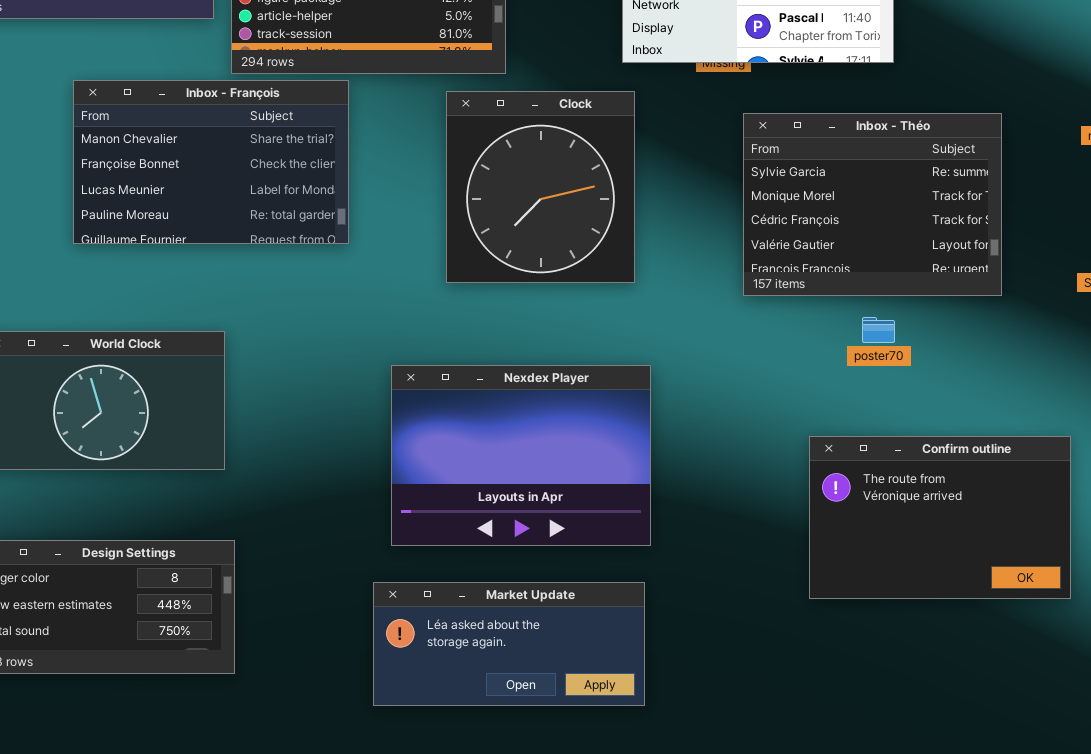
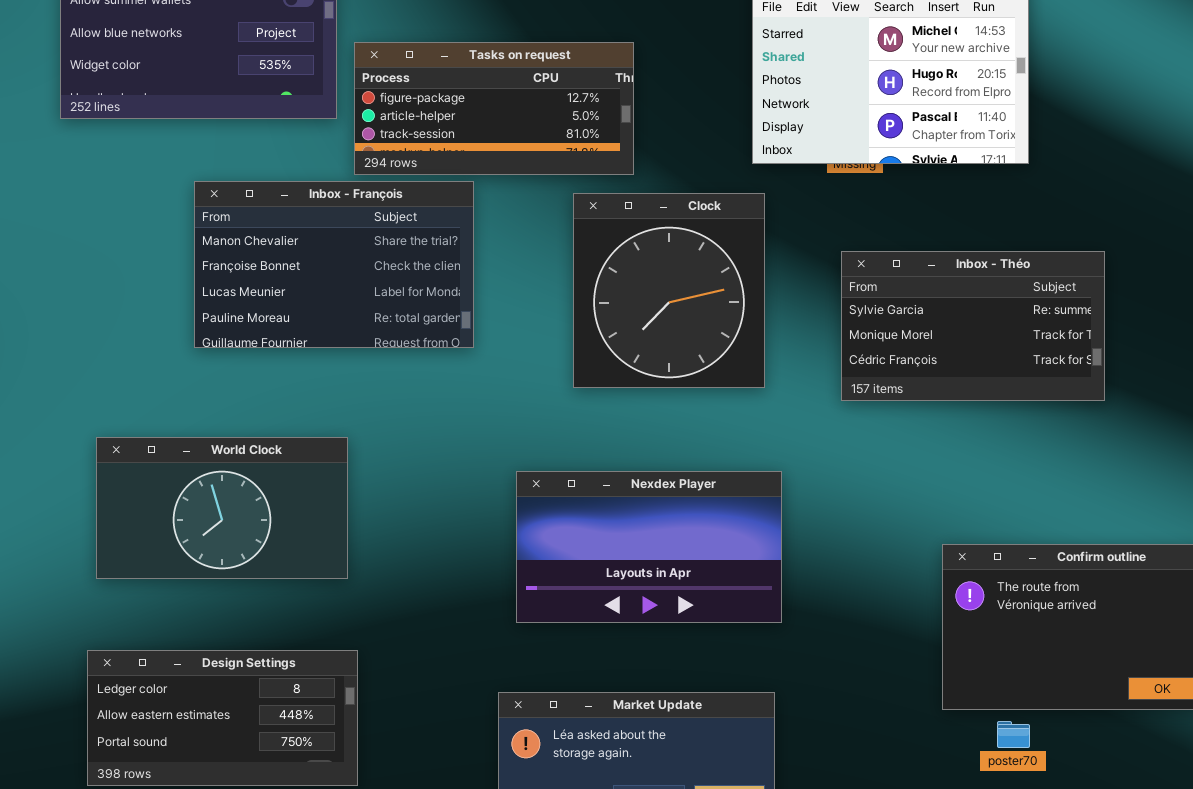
Inbox - Théo: [743,113,1002,296] -> [841,251,1105,401], moved, resized
poster70: [862,317,895,343] -> [997,721,1030,748], moved
Nexdex Player: [391,365,651,546] -> [516,471,782,623], resized

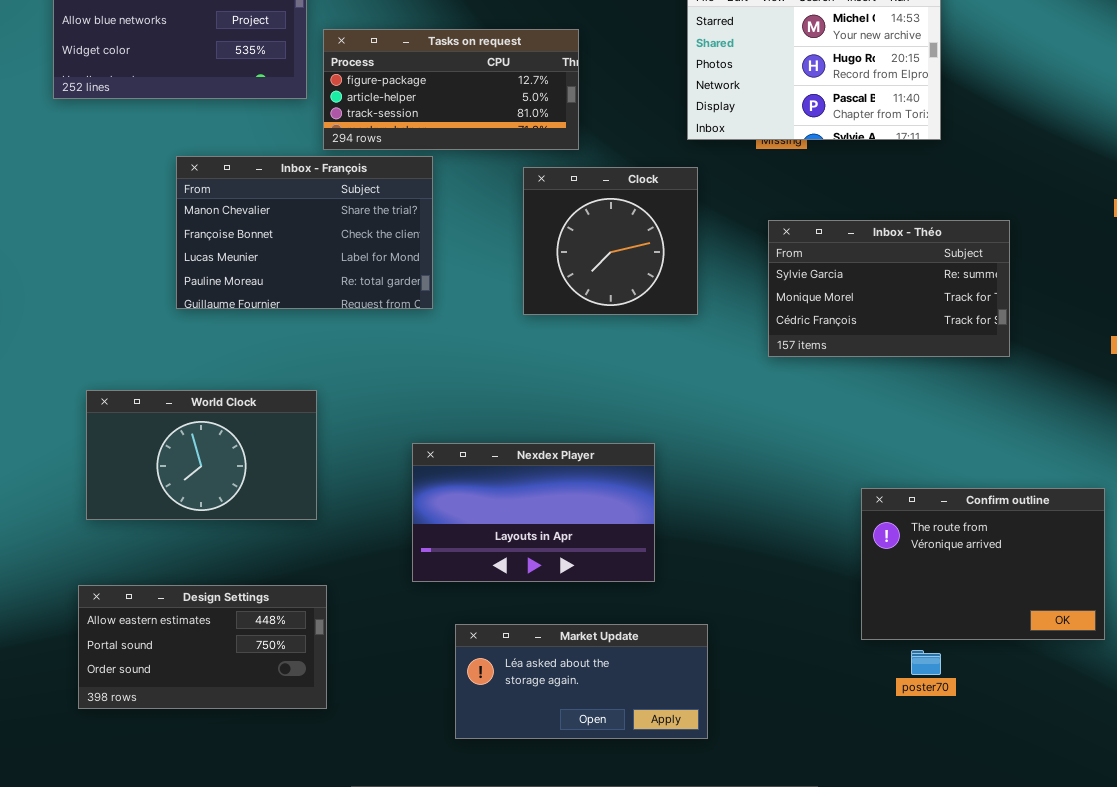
Clock: [573,193,765,388] -> [523,167,698,315], resized
Nexdex Player: [516,471,782,623] -> [412,443,655,582], moved
Design Settings: [87,650,358,786] -> [78,585,327,709], scrolled down 1 row

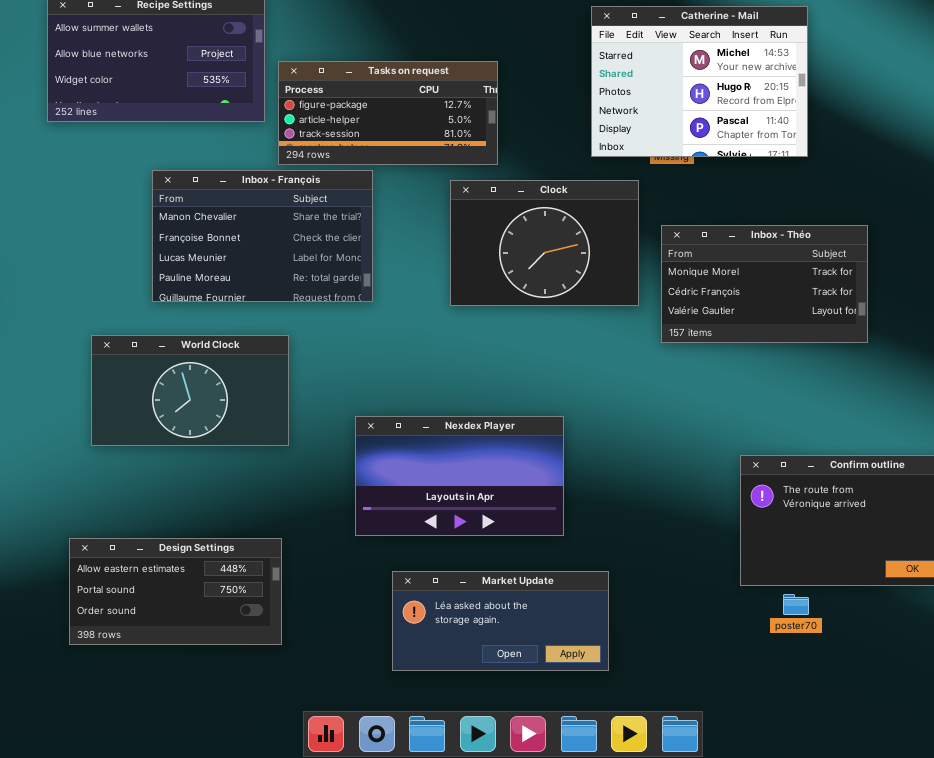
Clock: [523,167,698,315] -> [450,180,639,306], resized
Inbox - Théo: [768,220,1010,357] -> [661,225,868,343], scrolled down 1 row
World Clock: [86,390,317,520] -> [91,335,289,446], moved

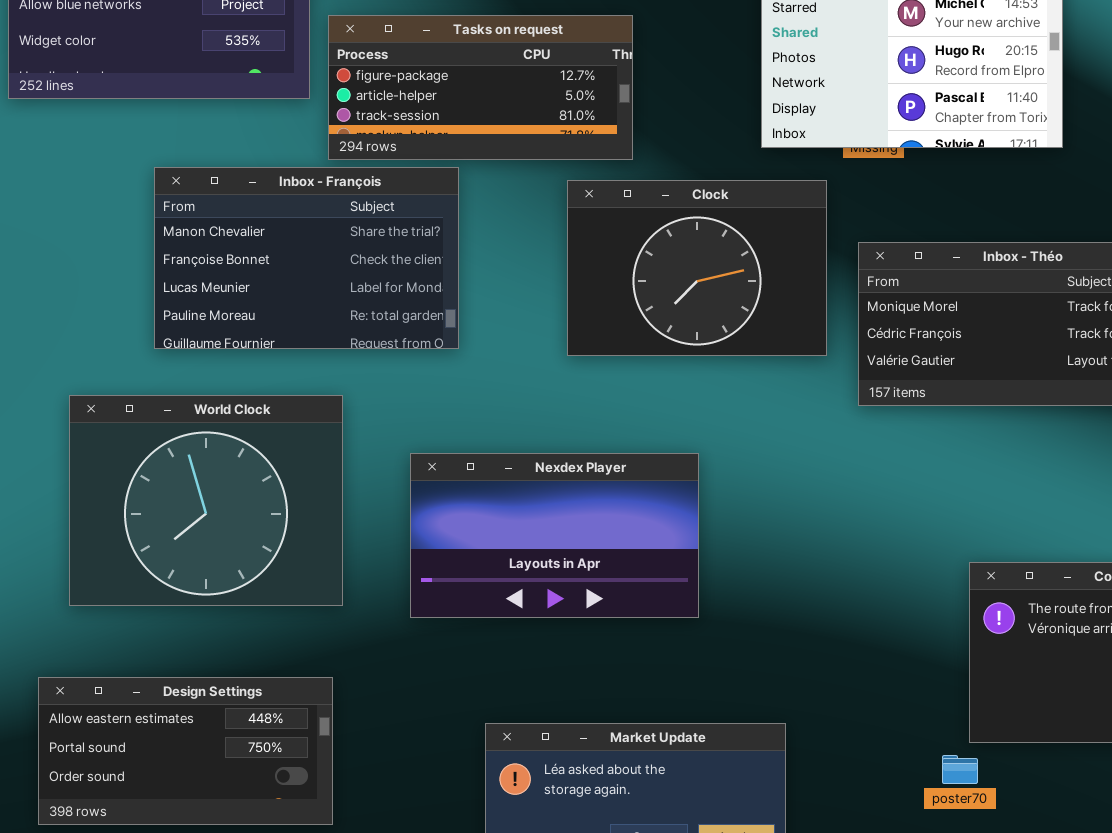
World Clock: [91,335,289,446] -> [69,395,343,606], resized
Nexdex Player: [355,416,564,536] -> [410,453,699,618], moved
poster70: [783,594,809,615] -> [942,755,978,784], moved

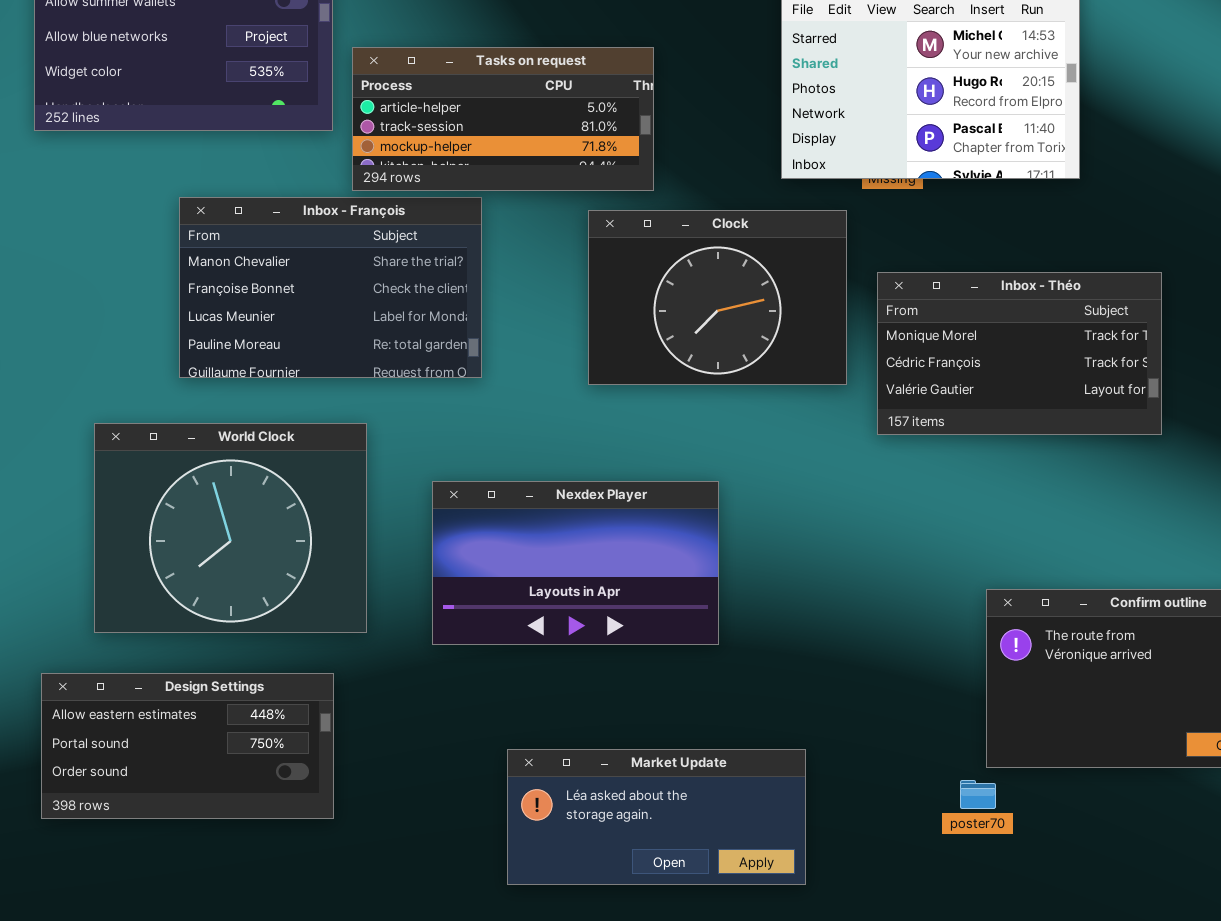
Tasks on request: [328,15,633,160] -> [352,47,654,191], scrolled down 1 row
Design Settings: [38,677,333,825] -> [41,673,334,819], moved

